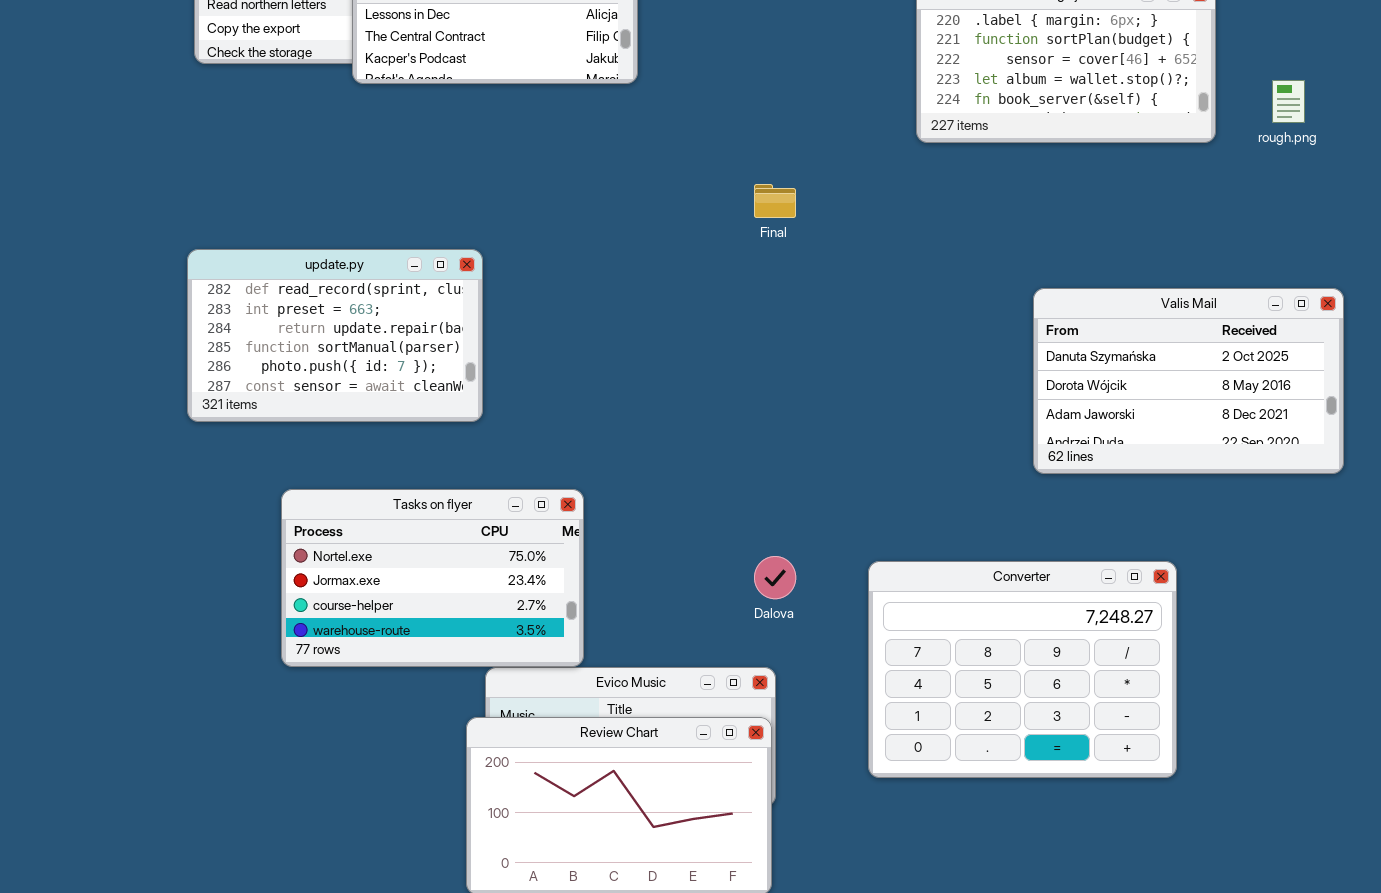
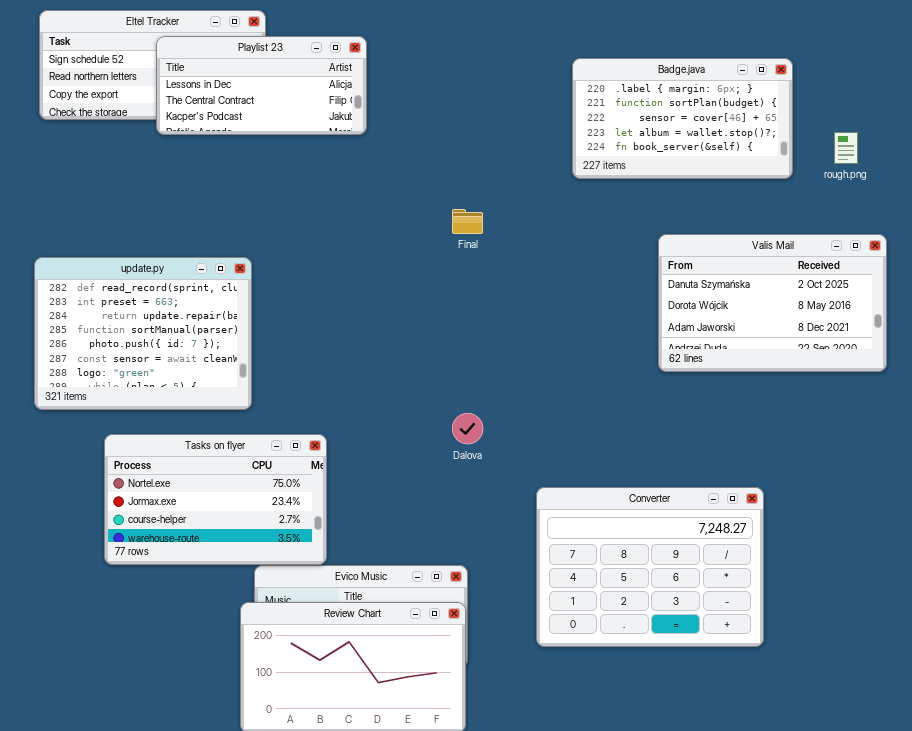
update.py: [187,249,483,422] -> [34,257,252,410], resized
Valis Mail: [1033,288,1344,474] -> [658,234,887,372], moved
Dalova: [754,556,796,599] -> [452,413,483,444], moved

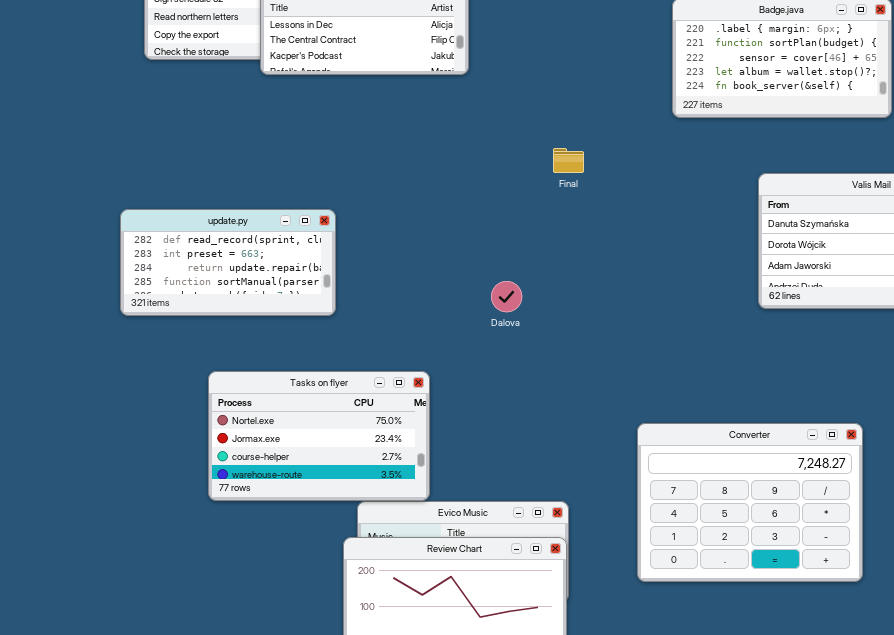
update.py: [34,257,252,410] -> [120,209,336,316], moved, resized
Dalova: [452,413,483,444] -> [491,281,522,312], moved

